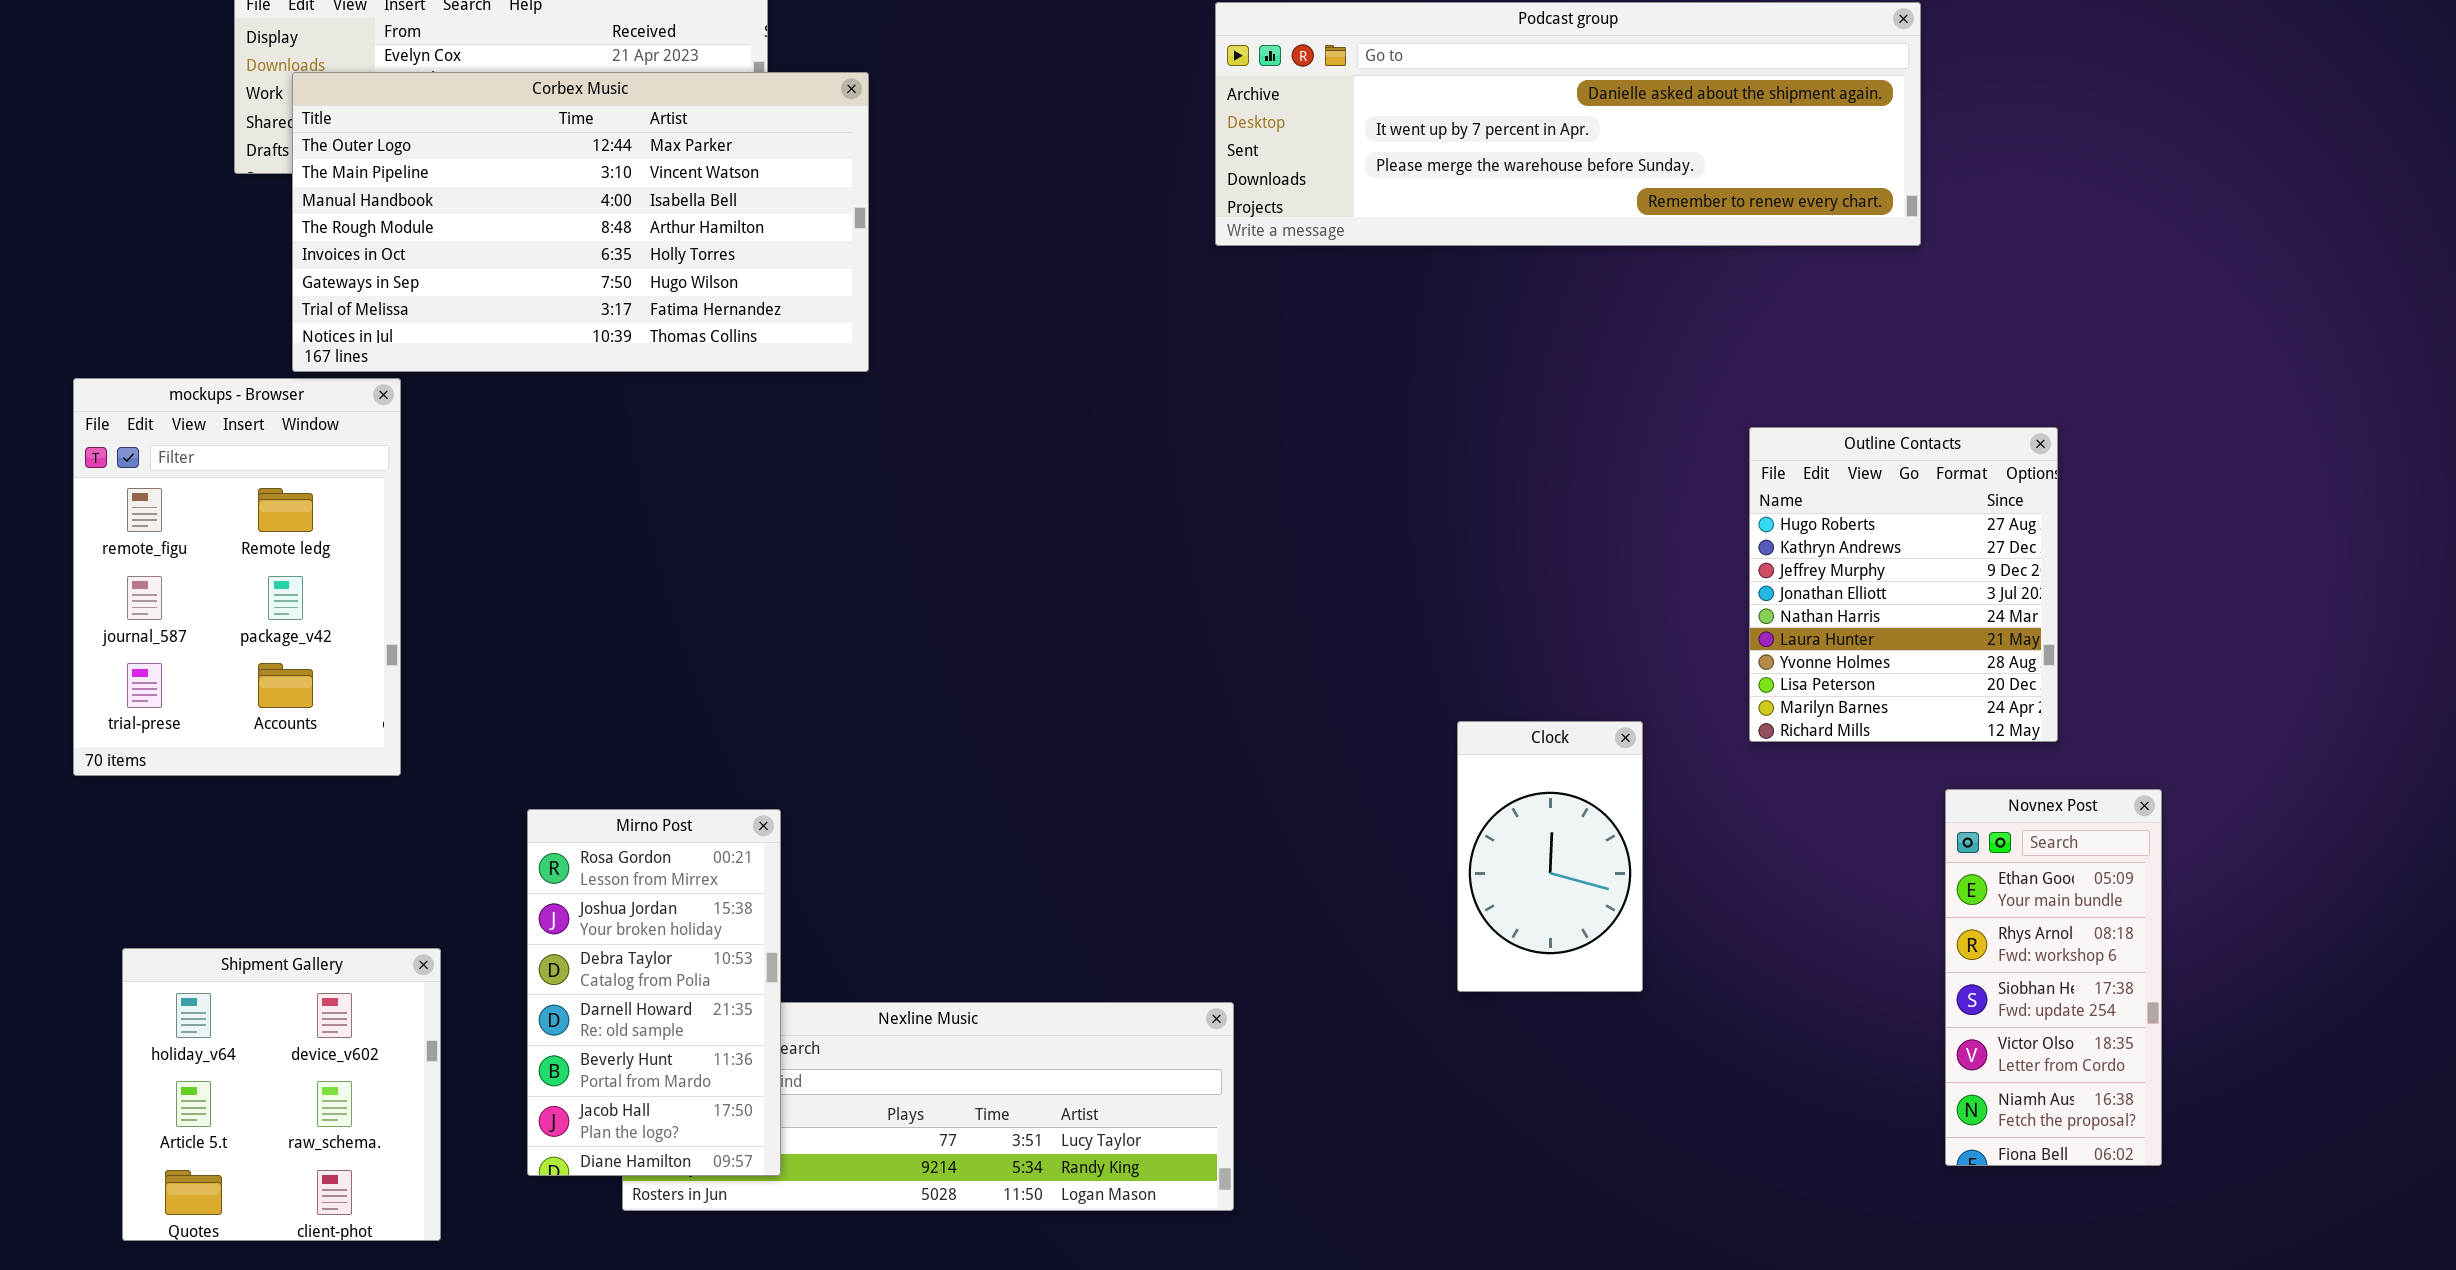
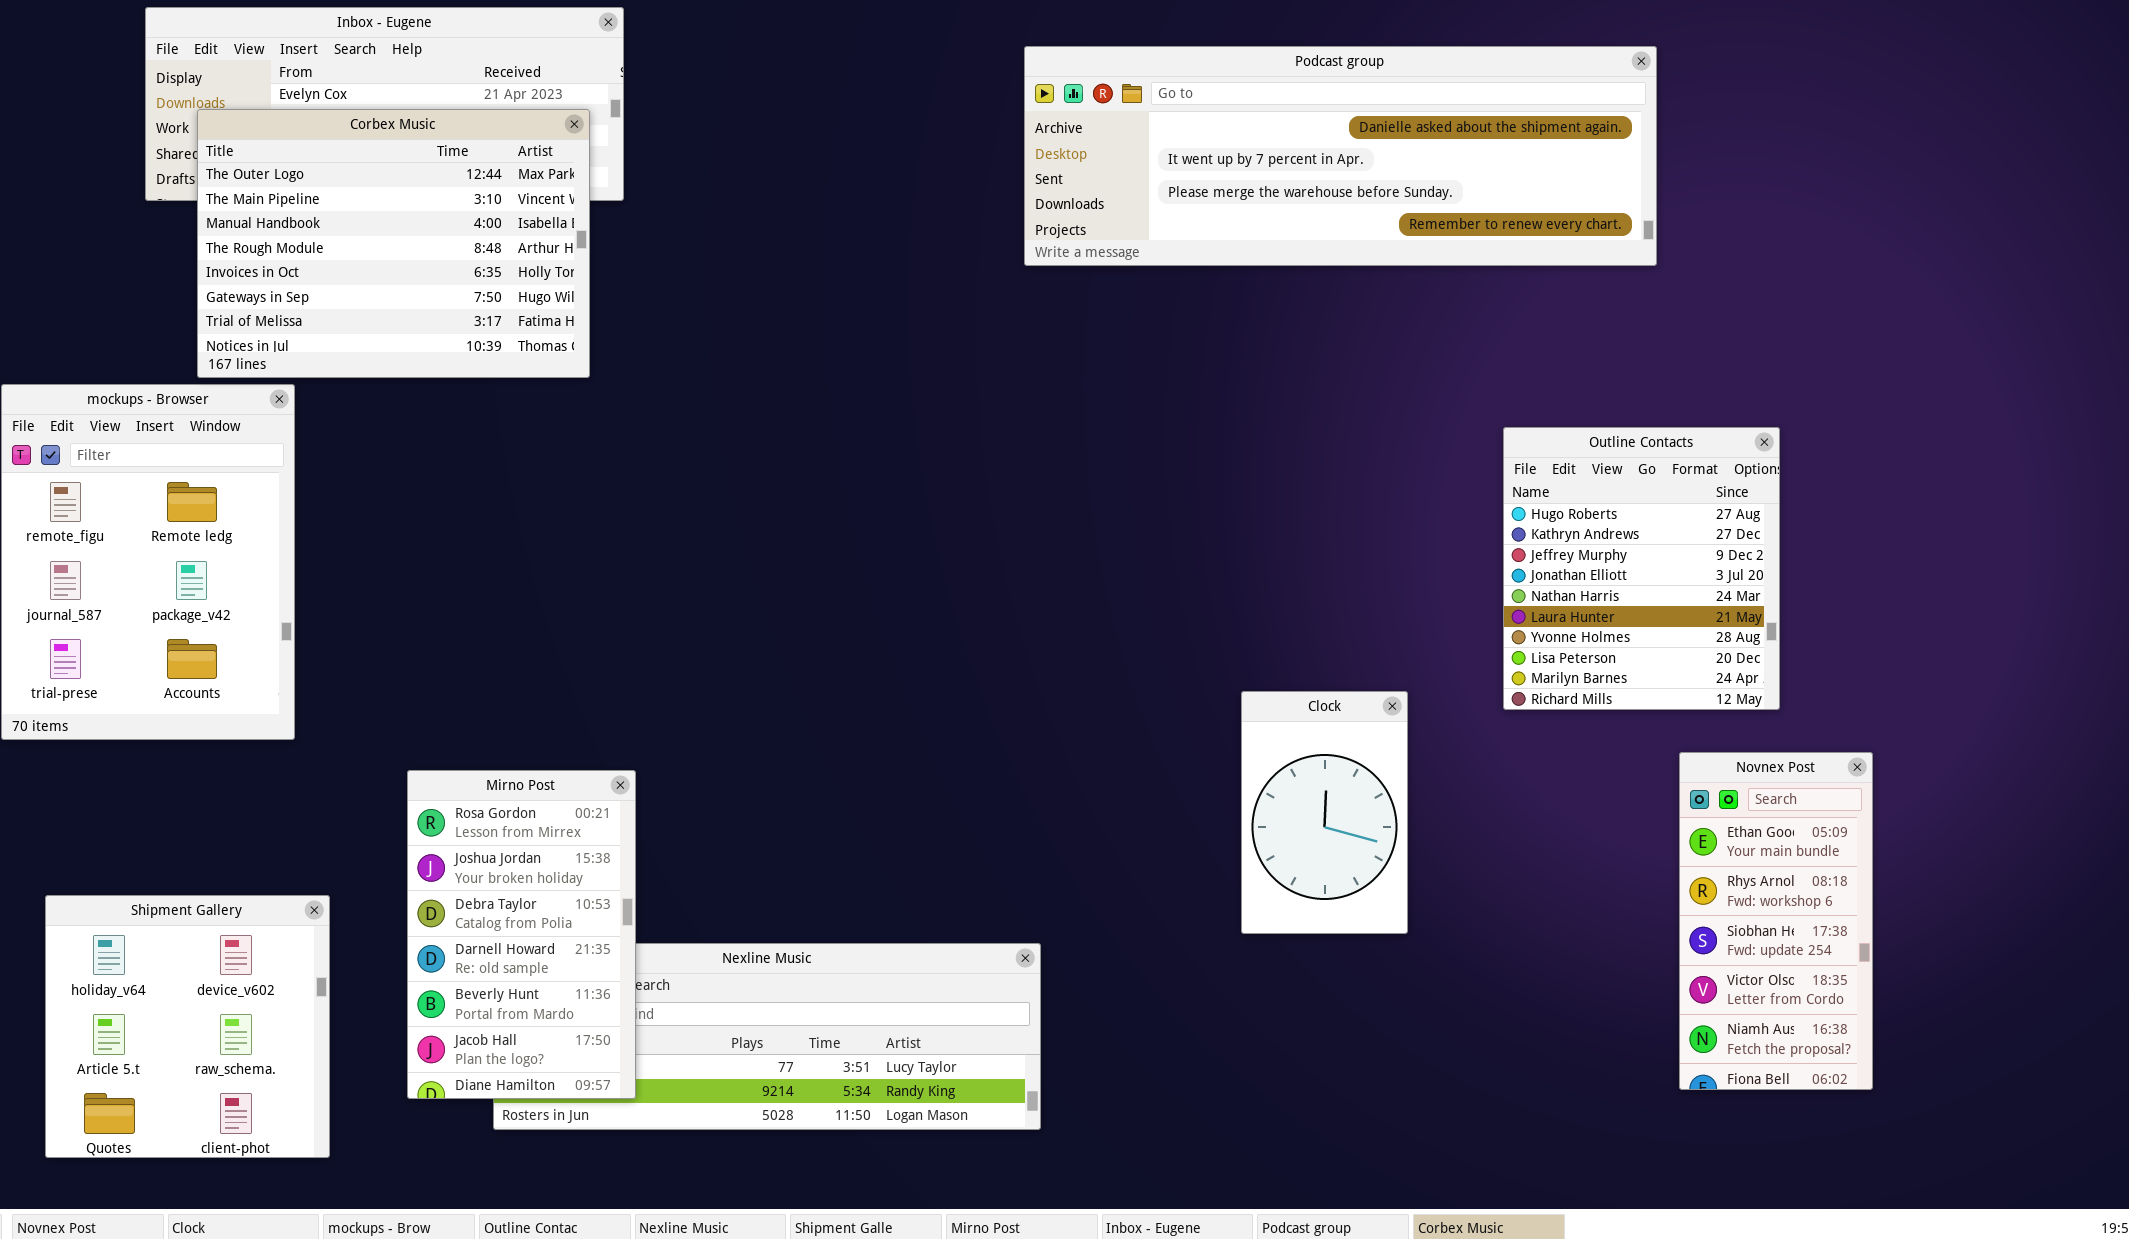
Corbex Music: [292,72,869,372] -> [197,109,590,378], resized

